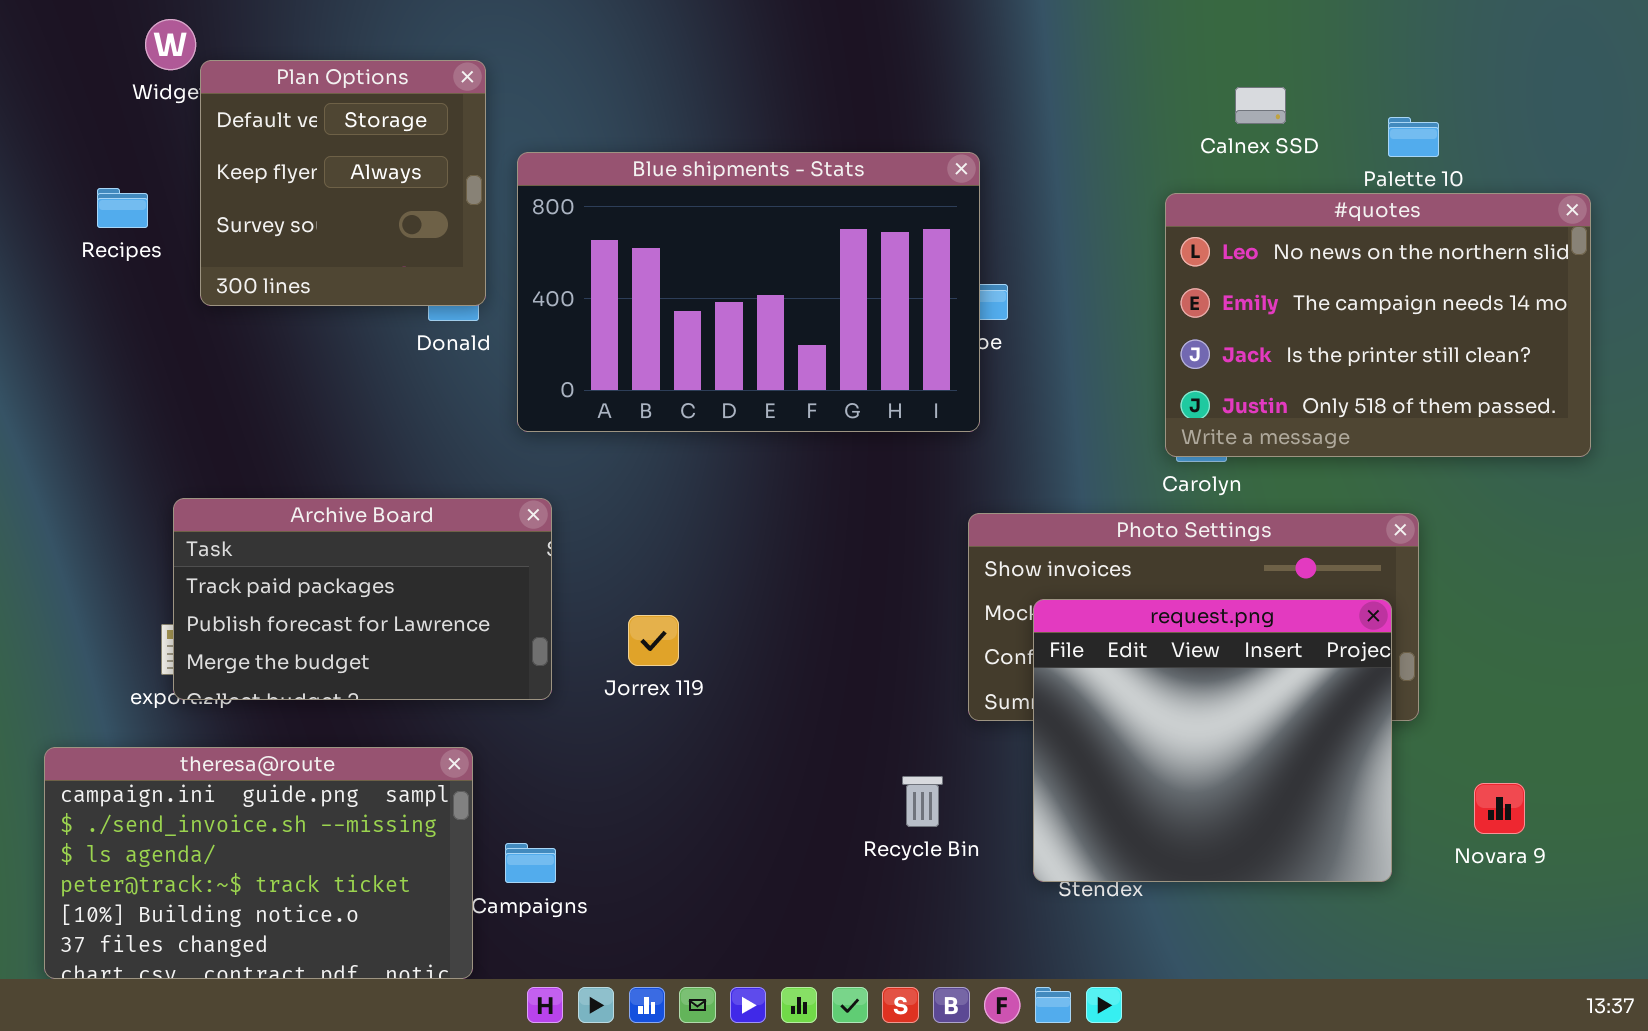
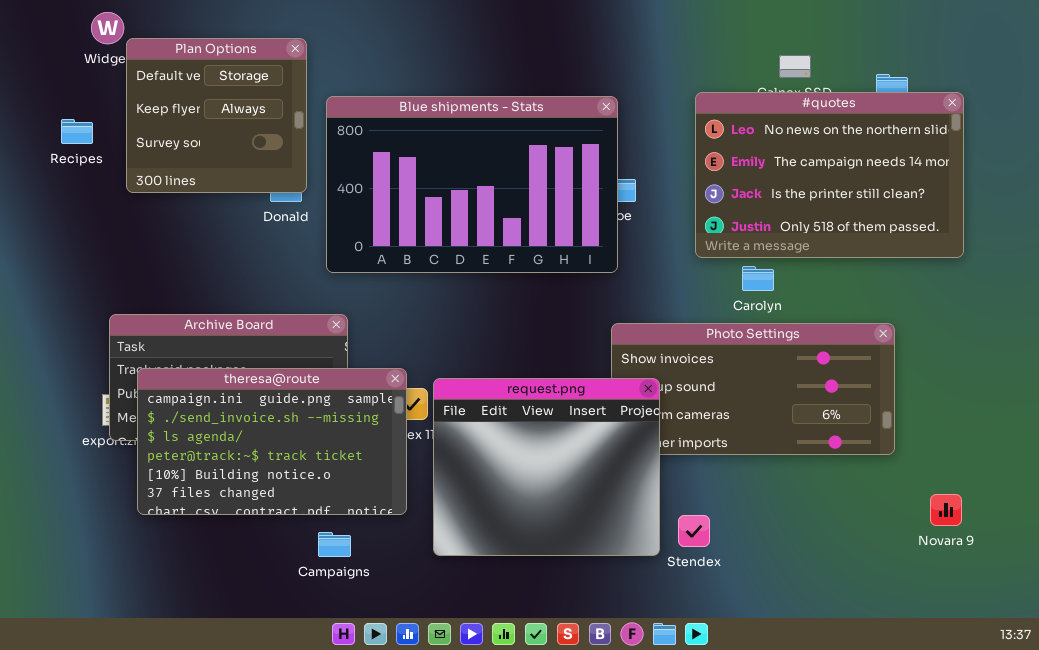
#quotes: [1165,193,1591,457] -> [695,92,964,258], moved
request.png: [1033,599,1392,882] -> [433,378,660,556], moved
theresa@route: [44,747,473,979] -> [137,368,407,515], moved

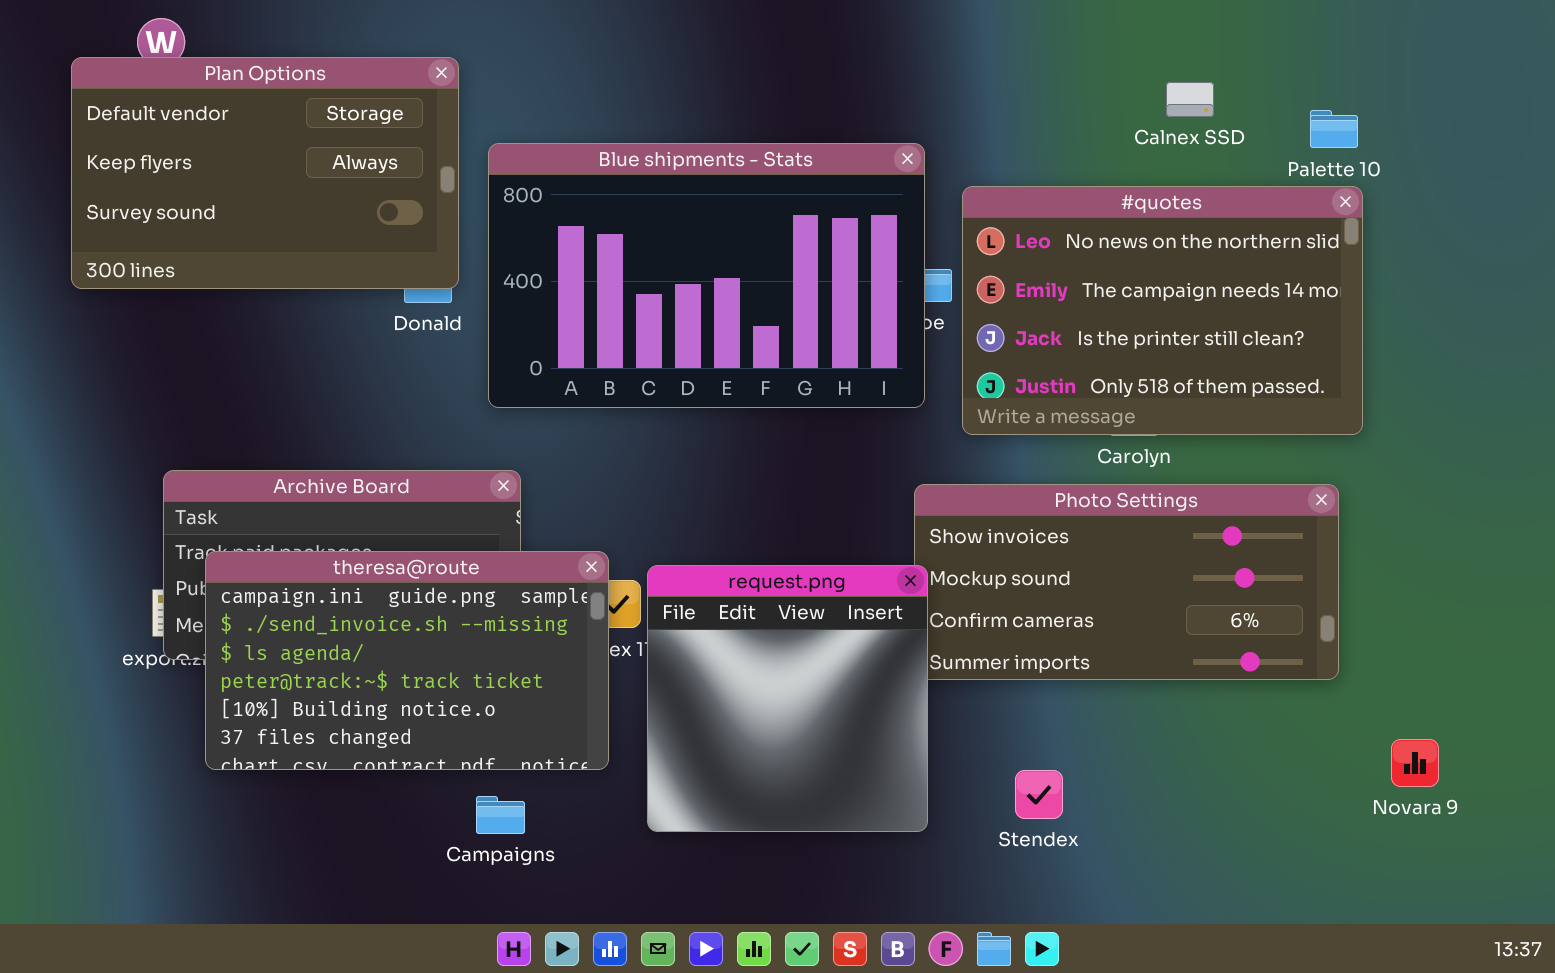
Plan Options: [126,38,307,193] -> [71,57,459,289], resized
#quotes: [695,92,964,258] -> [962,186,1363,435], moved
request.png: [433,378,660,556] -> [647,565,928,832], resized

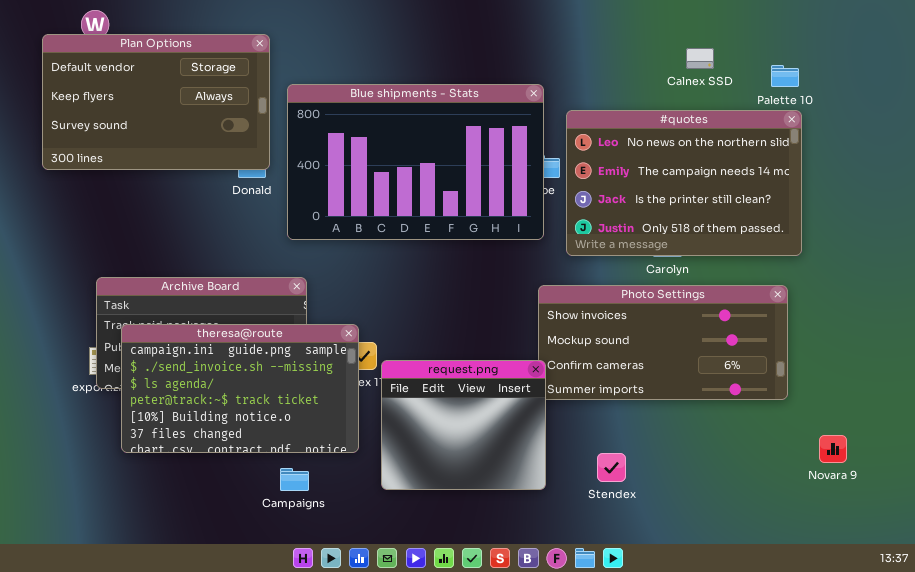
request.png: [647,565,928,832] -> [381,360,546,490], resized

